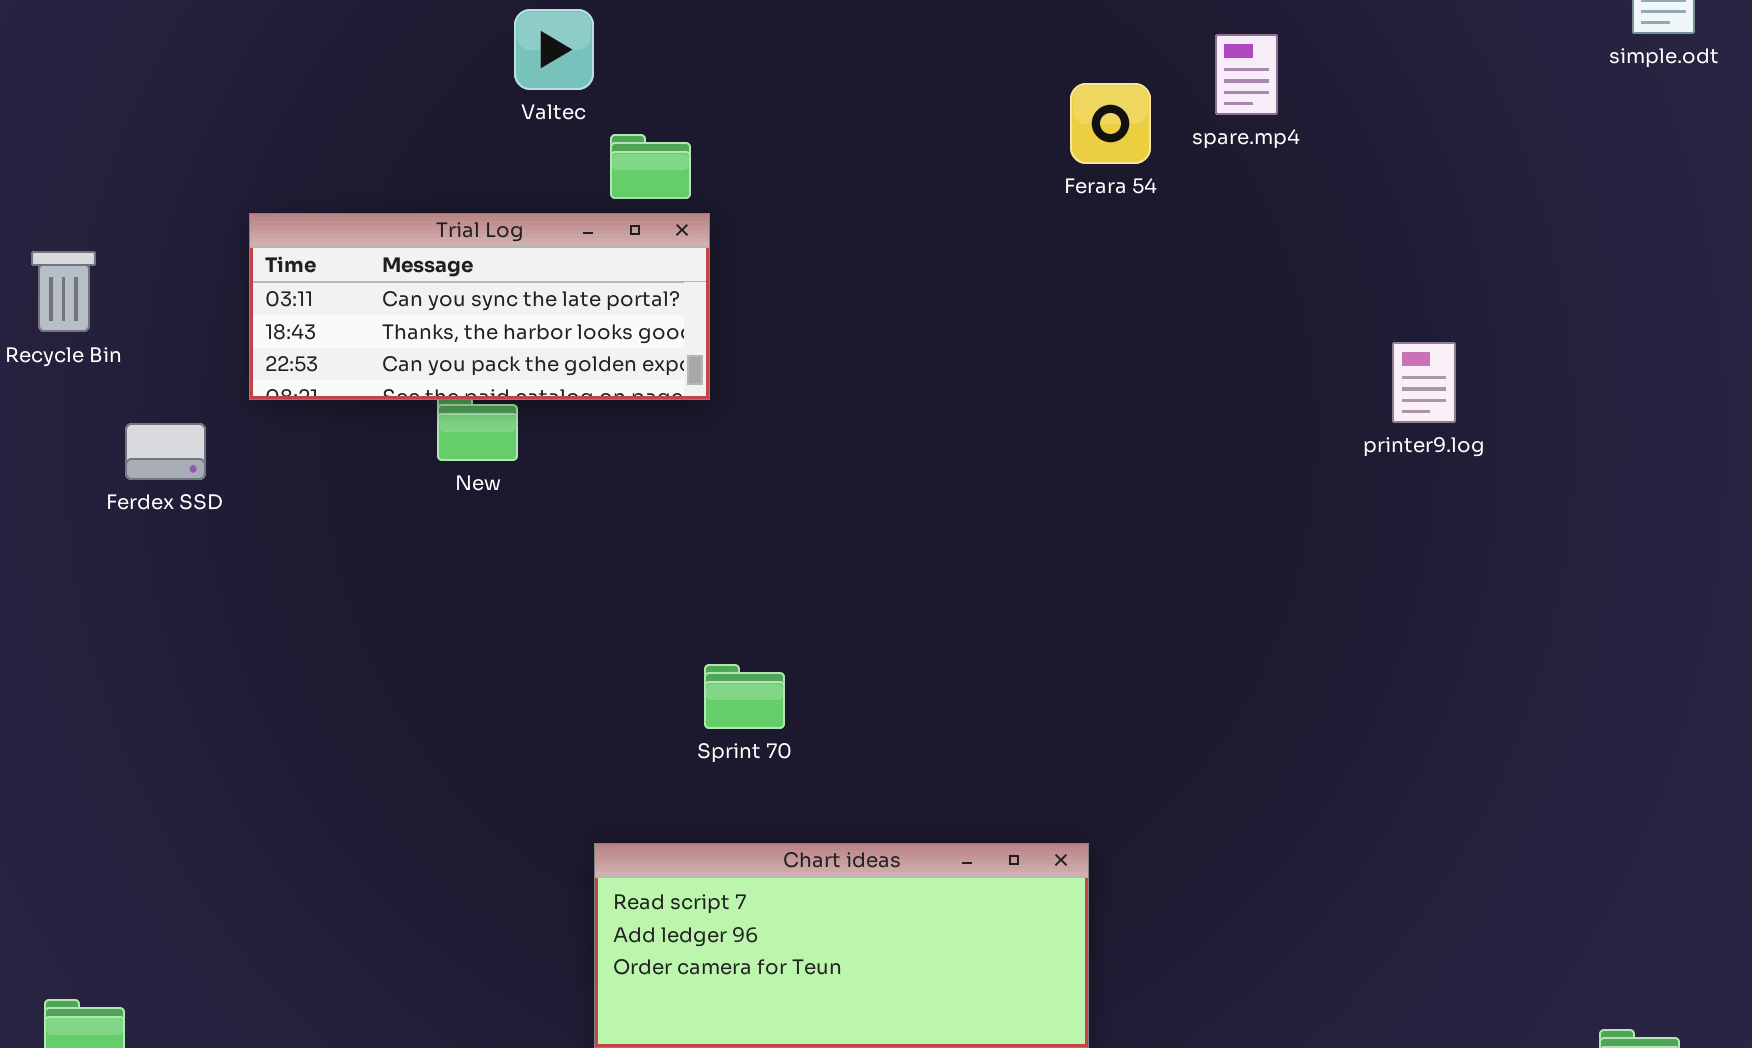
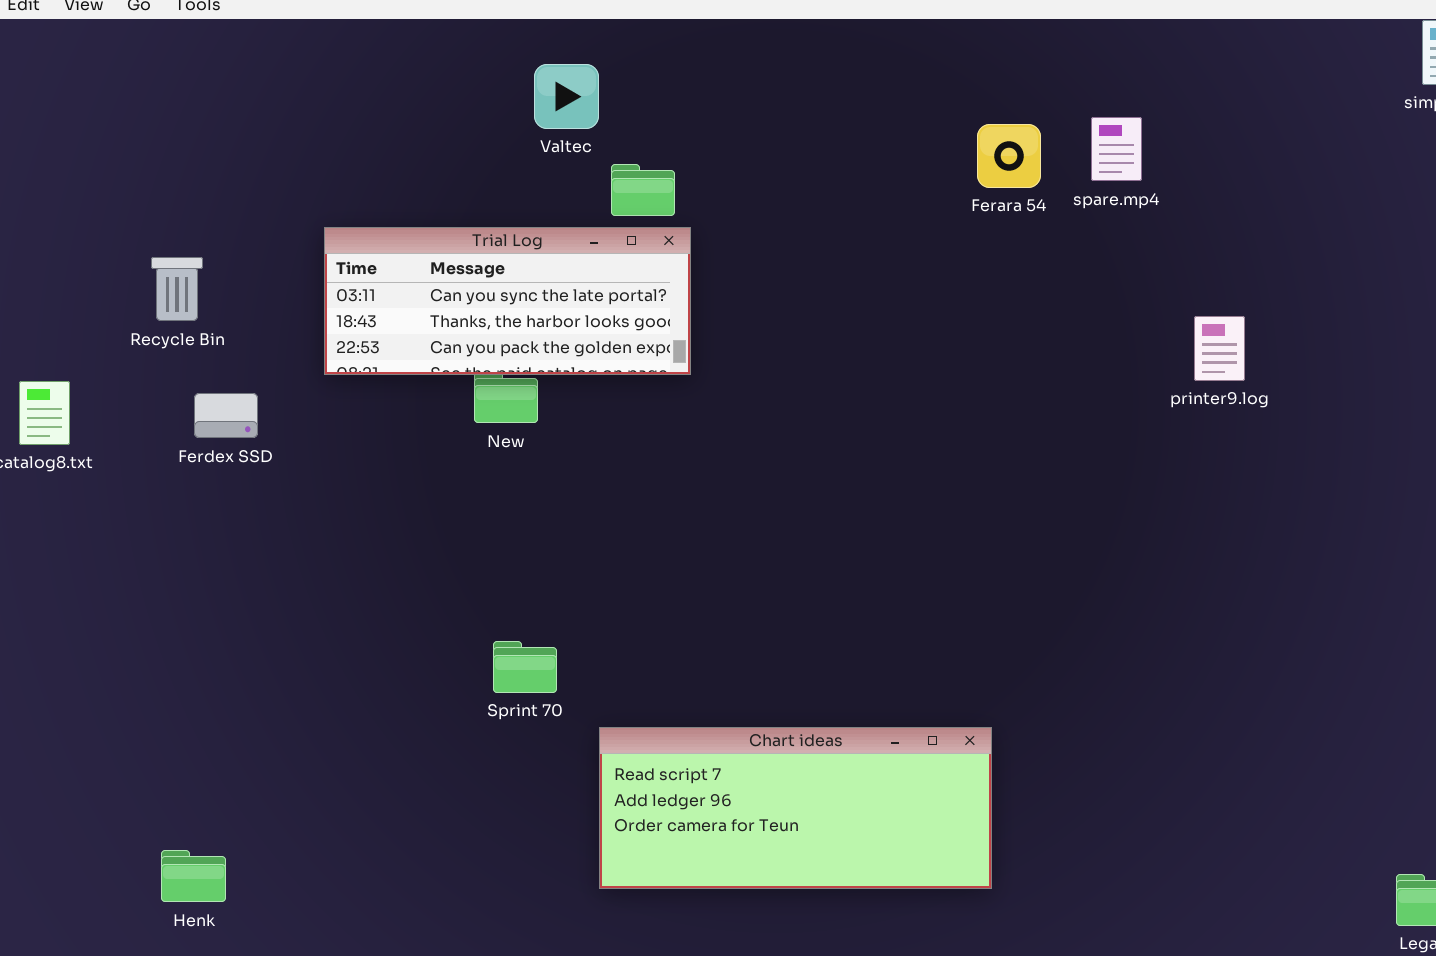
spare.mp4: [1215,34,1278,115] -> [1091,117,1142,181], moved
printer9.log: [1392,342,1456,423] -> [1194,316,1245,381], moved
Ferdex SSD: [125,423,206,480] -> [194,393,258,438], moved
Sprint 70: [704,664,785,729] -> [493,641,557,693], moved

